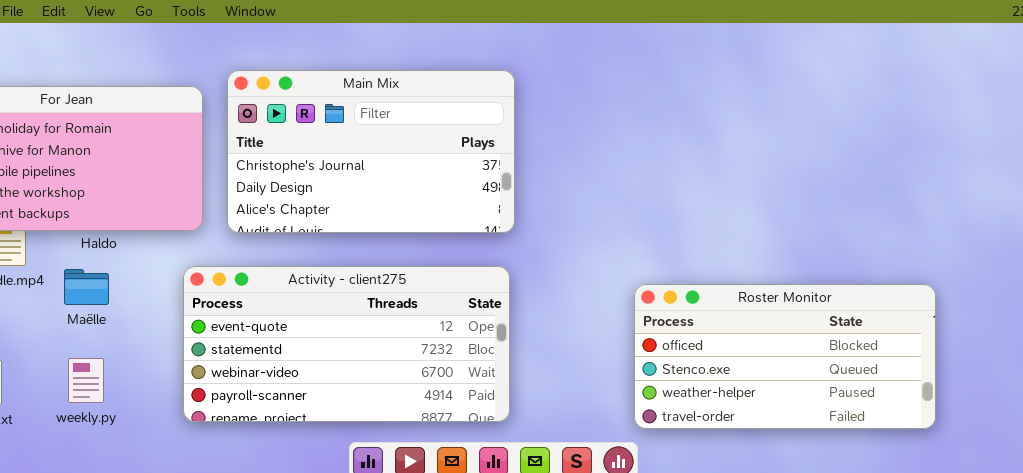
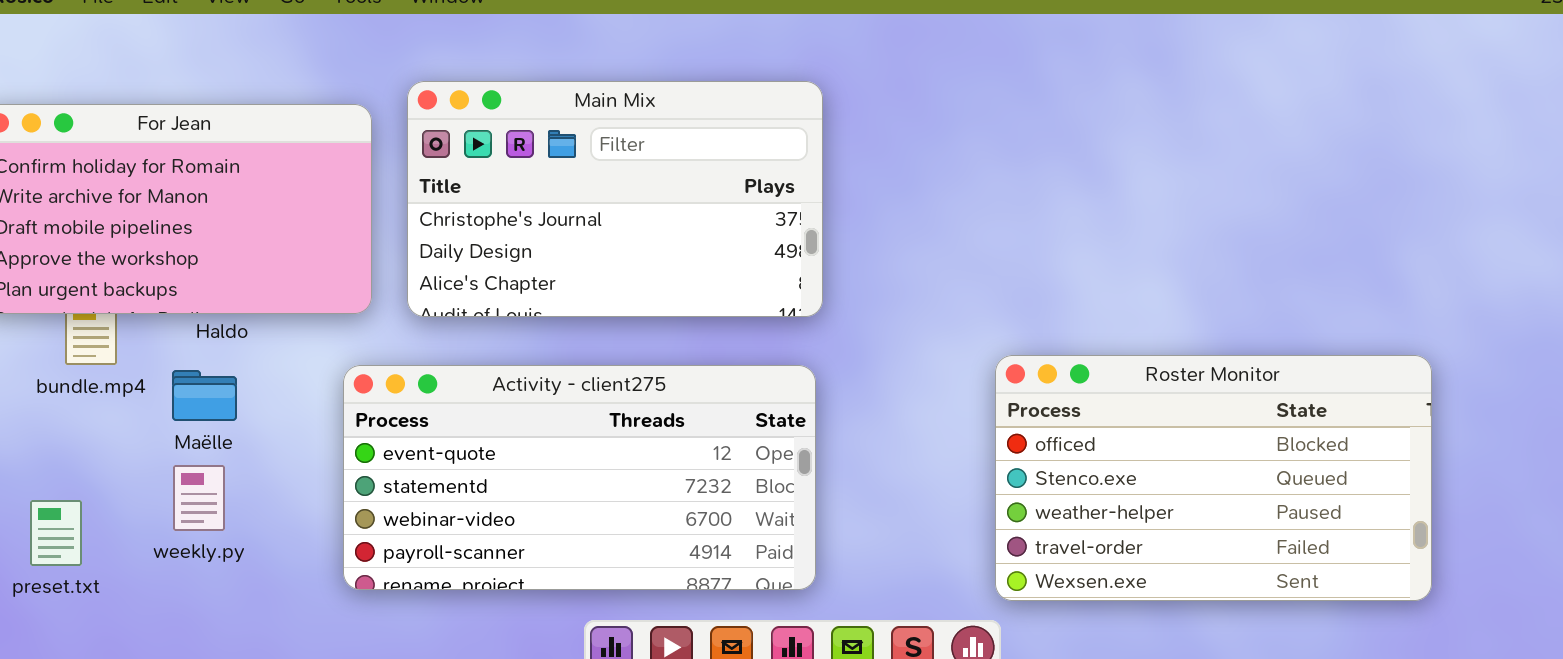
Roster Monitor: [634,284,936,429] -> [995,355,1432,601], resized
weekly.py: [68,358,104,403] -> [173,465,225,531], moved

